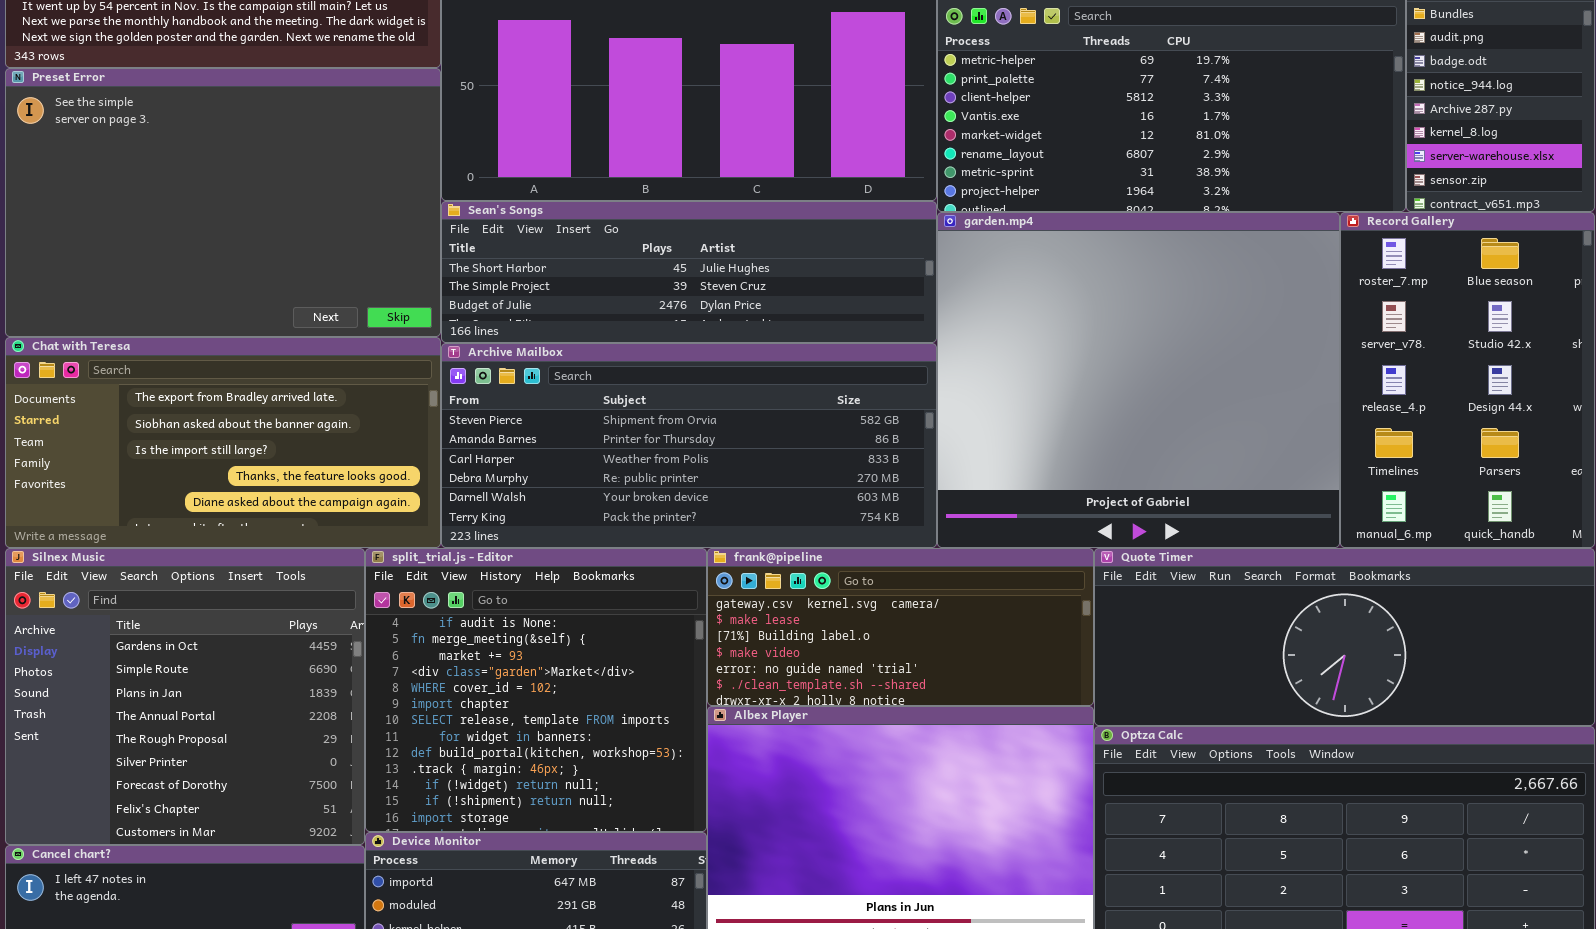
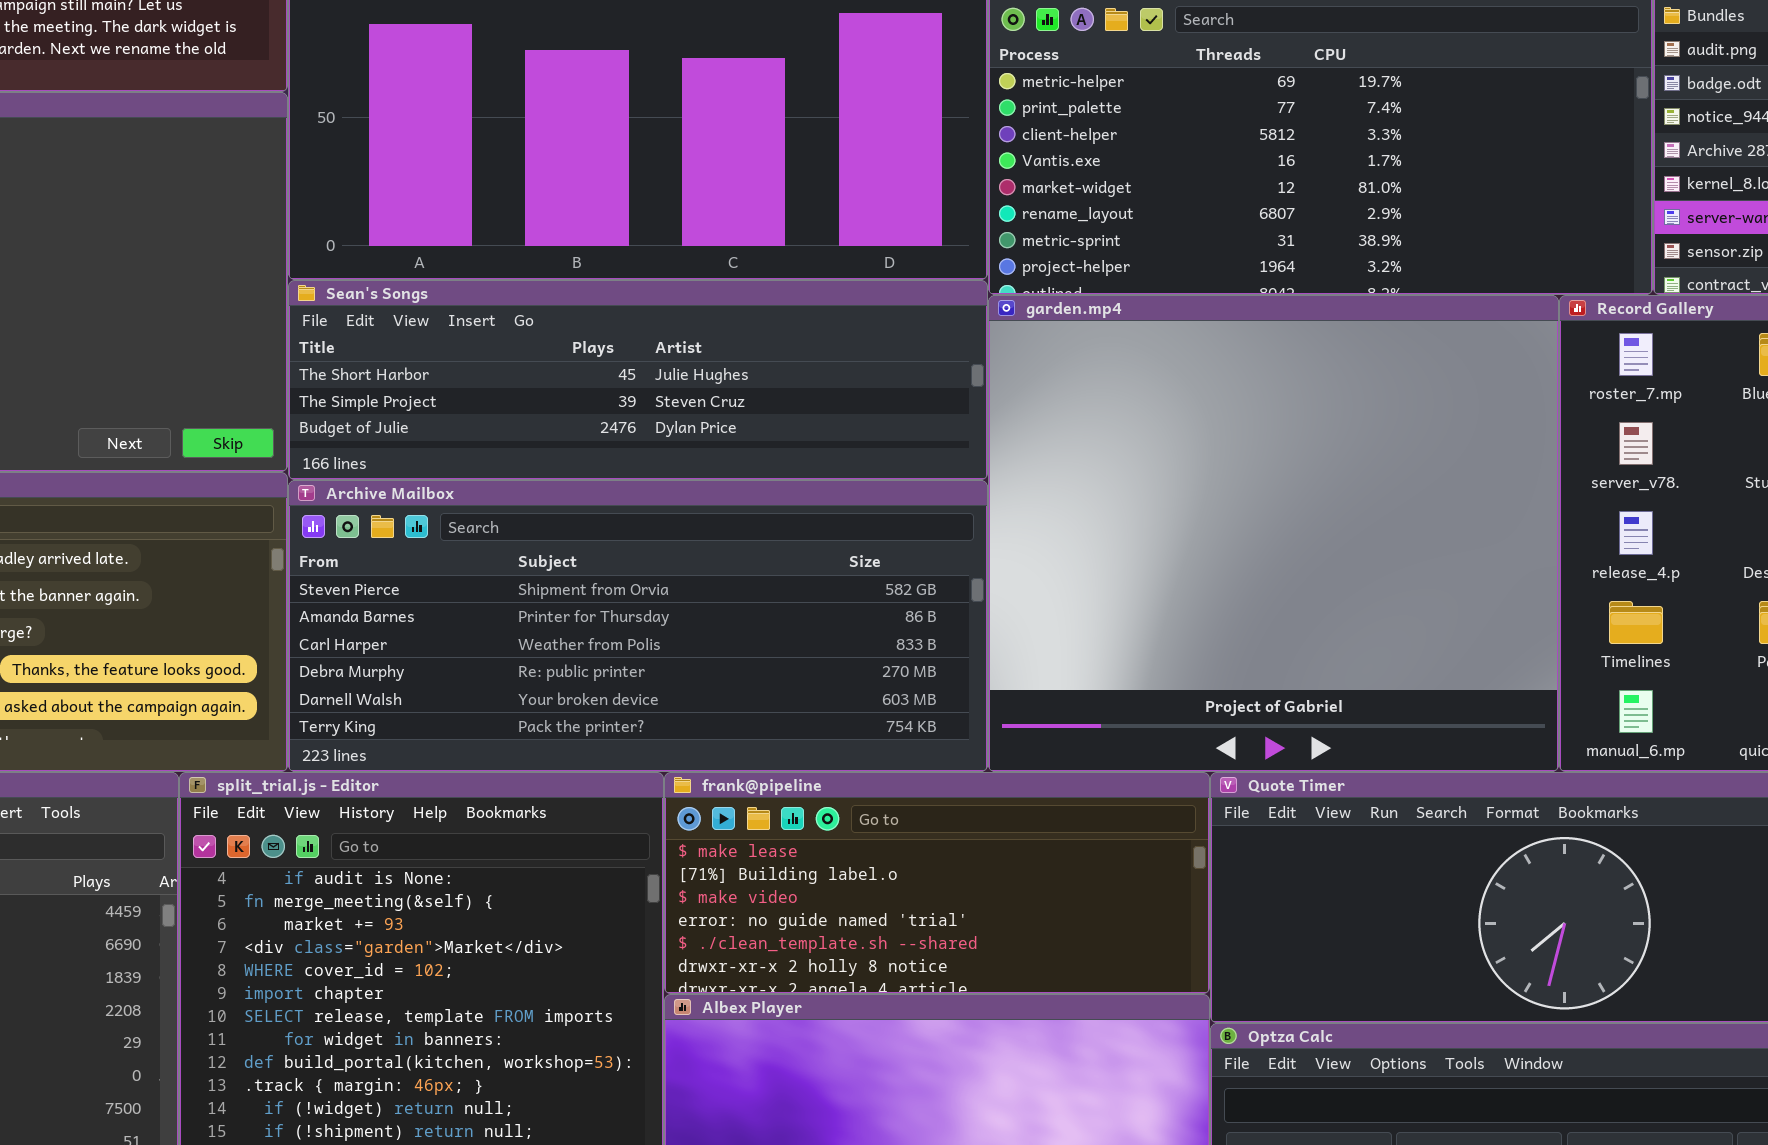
frank@pipeline: [707,548,1094,706] -> [664,772,1210,994], scrolled down 1 row

